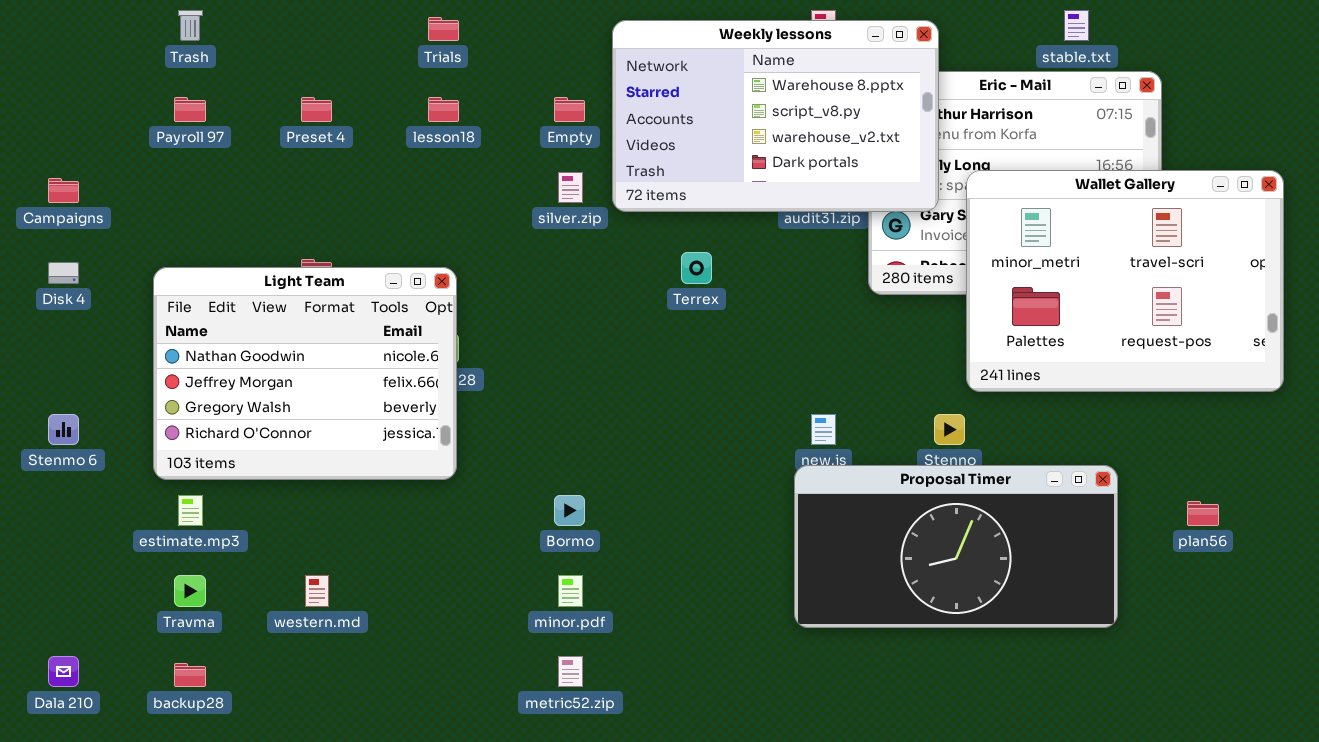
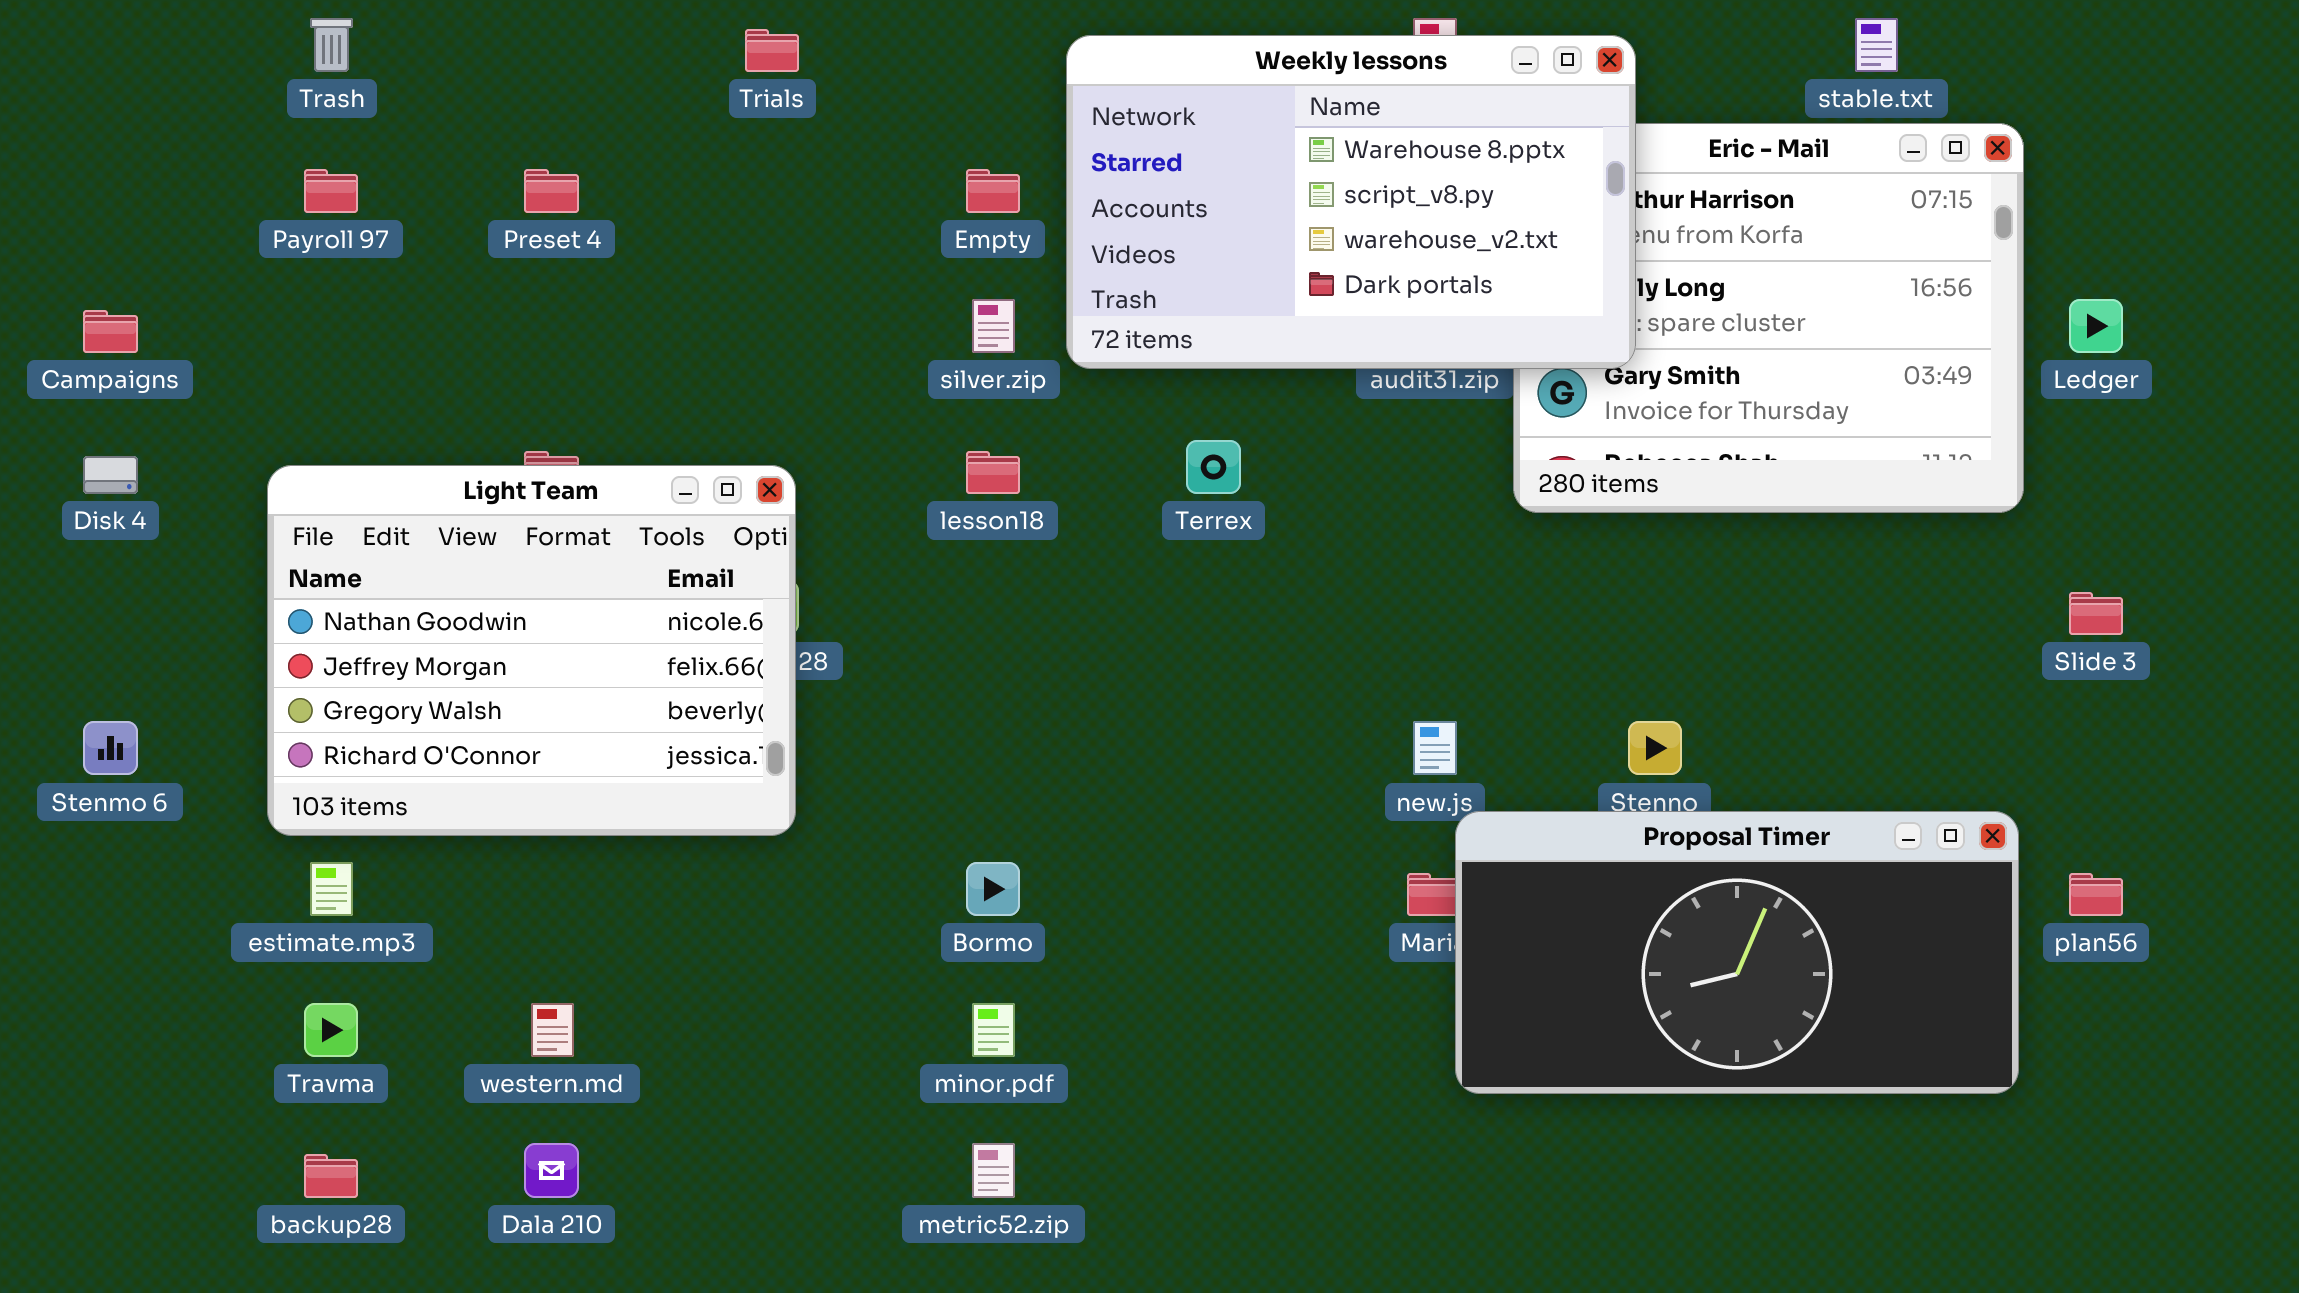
lesson18: [428,97,459,122] -> [966,451,1020,494], moved
Wallet Gallery: [966,170,1284,392] -> none, closed
Proposal Timer: [794,465,1118,628] -> [1455,811,2019,1094], moved
Dala 210: [48,656,79,687] -> [524,1143,579,1198], moved

